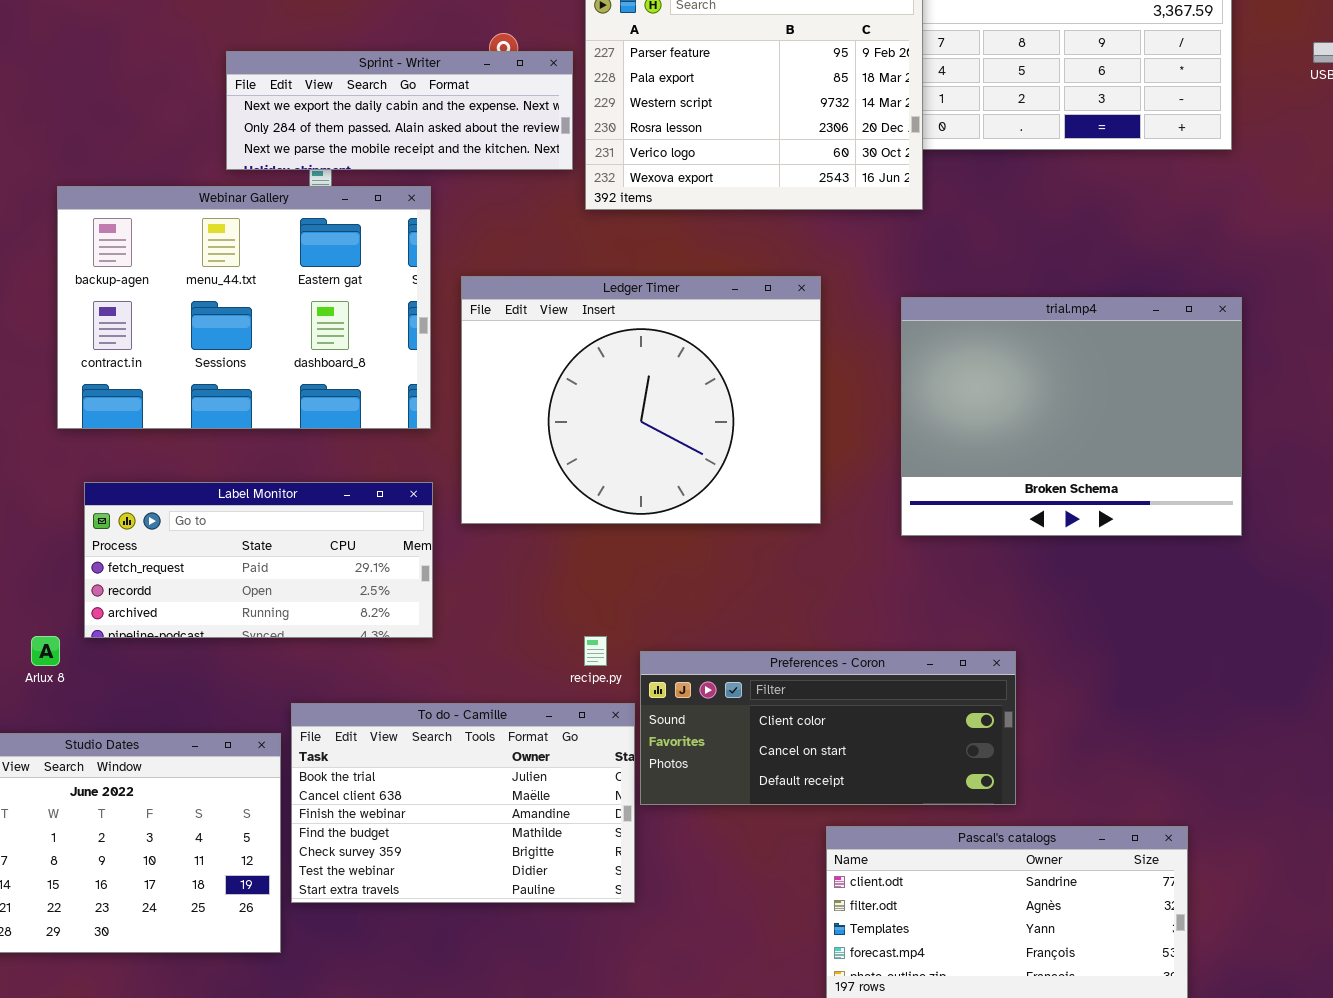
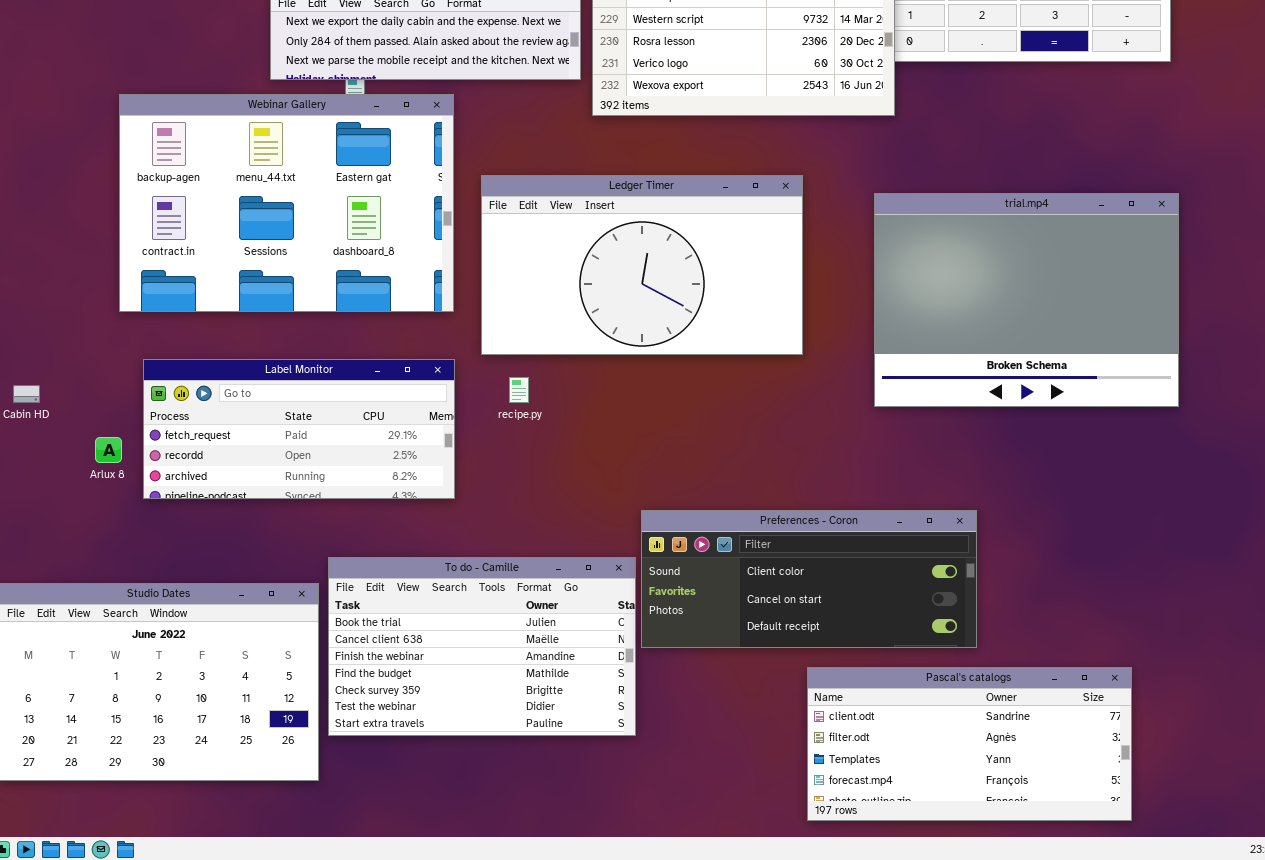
Ledger Timer: [461,276,821,524] -> [481,175,803,355], resized
Arlux 8: [31,636,60,666] -> [95,437,122,463], moved
recipe.py: [584,636,607,666] -> [509,377,529,403], moved

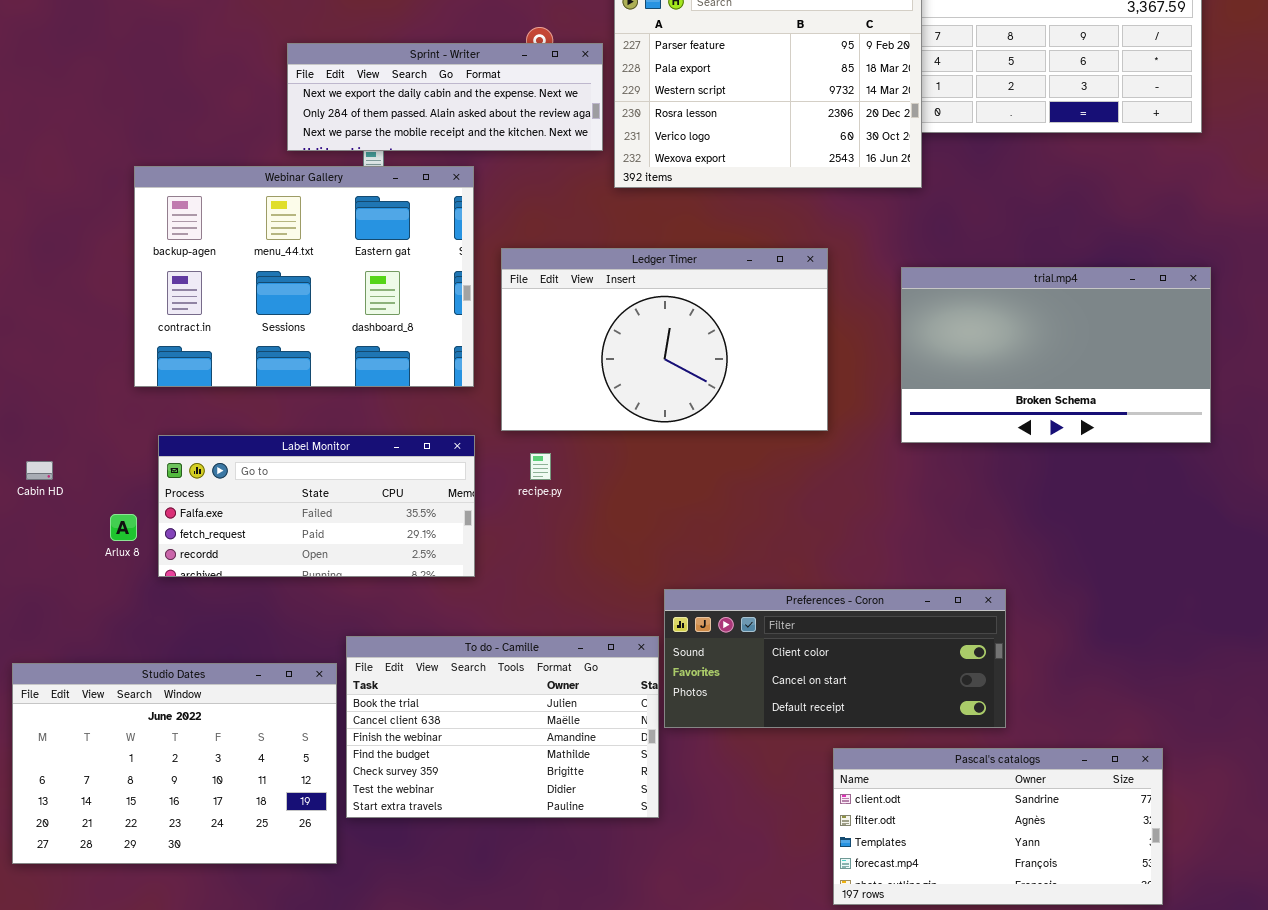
trial.mp4: [874,193,1179,407] -> [901,267,1211,443], resized
Label Monitor: [143,359,455,499] -> [158,435,475,577], scrolled up 1 row

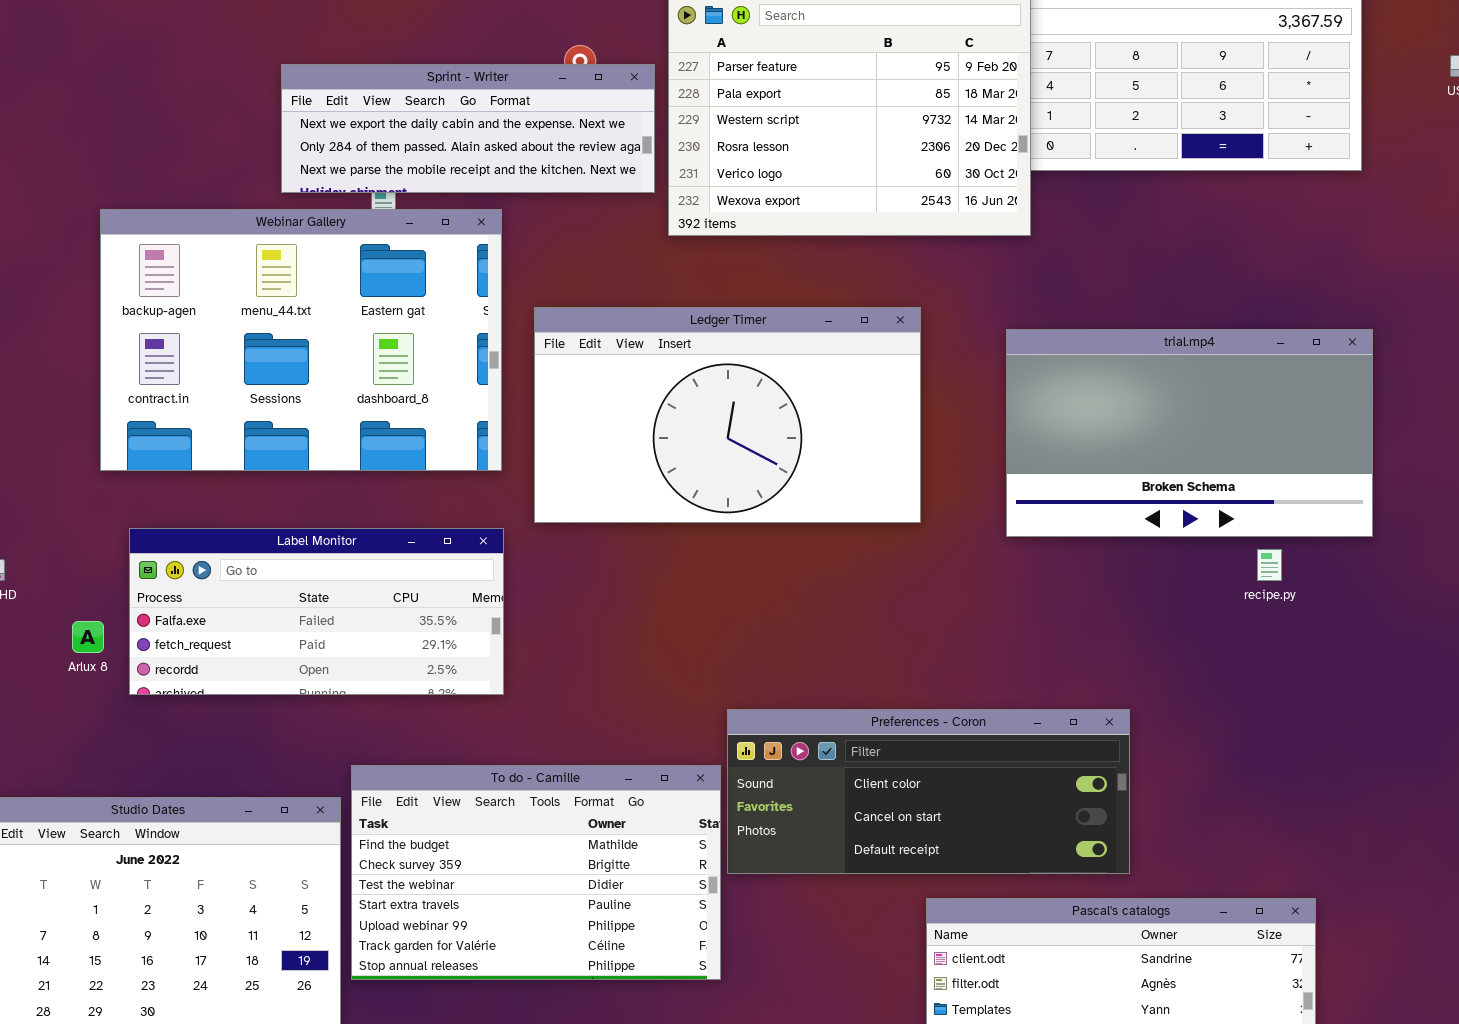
recipe.py: [530,453,551,480] -> [1257,549,1282,581], moved
To do - Camille: [346,636,659,818] -> [351,765,721,980], scrolled down 3 rows

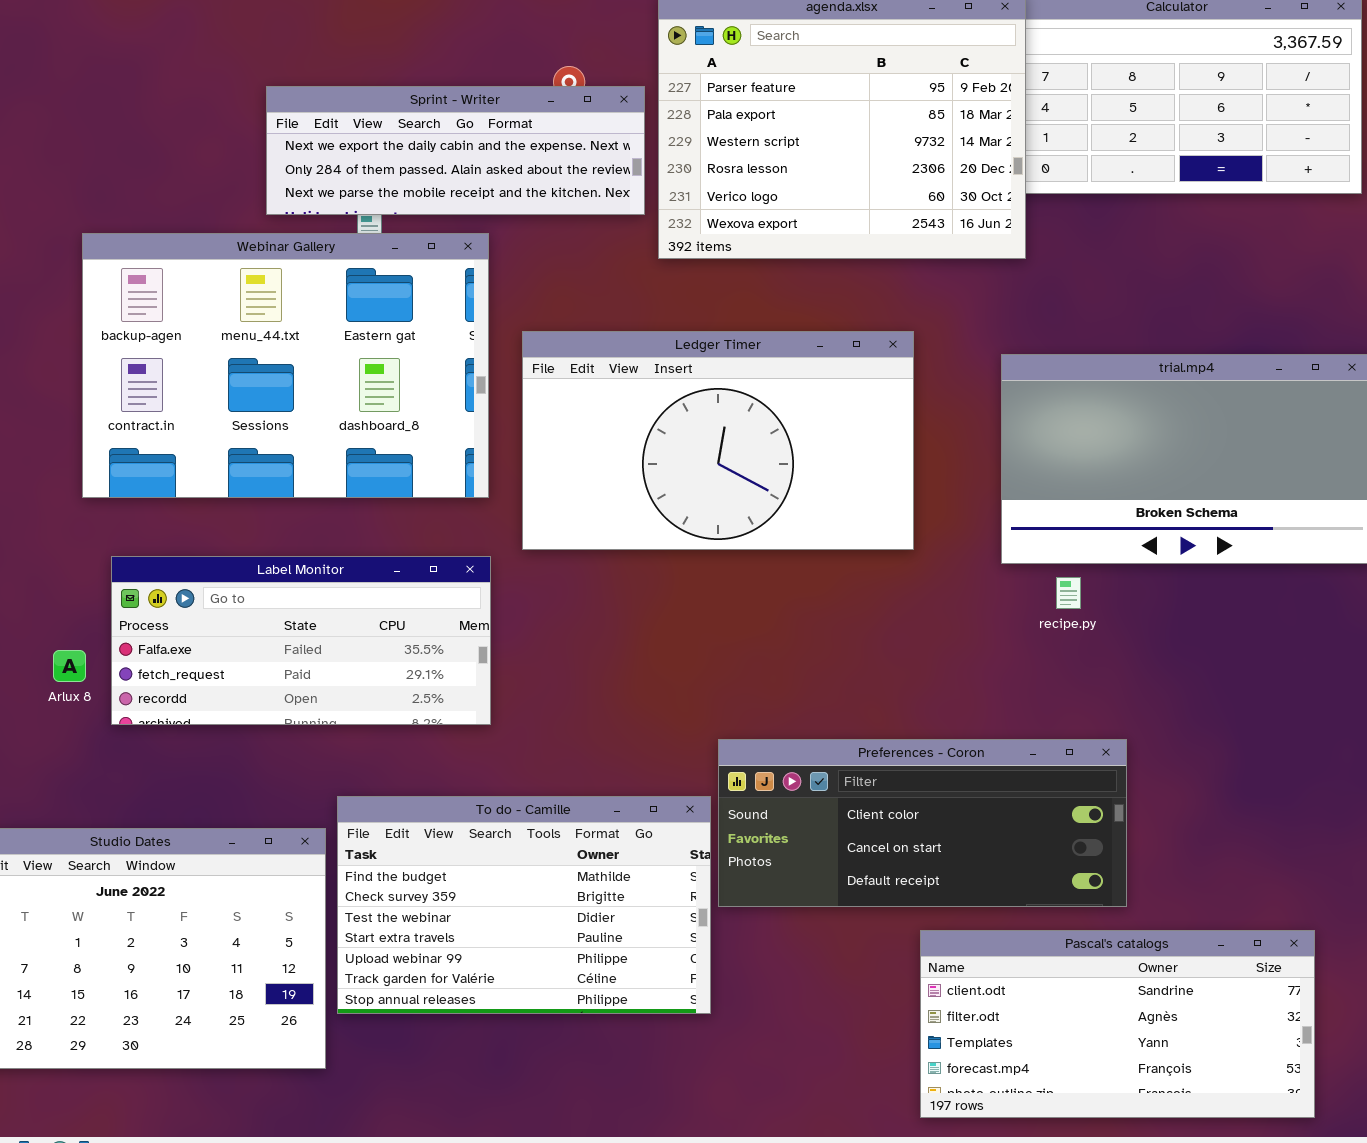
recipe.py: [1257,549,1282,581] -> [1056,577,1081,609], moved

